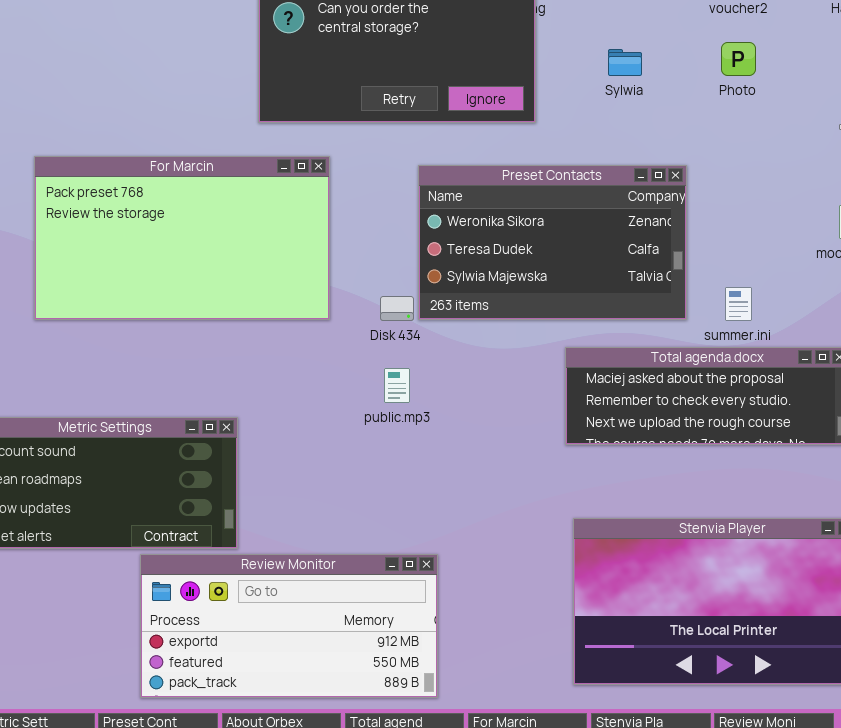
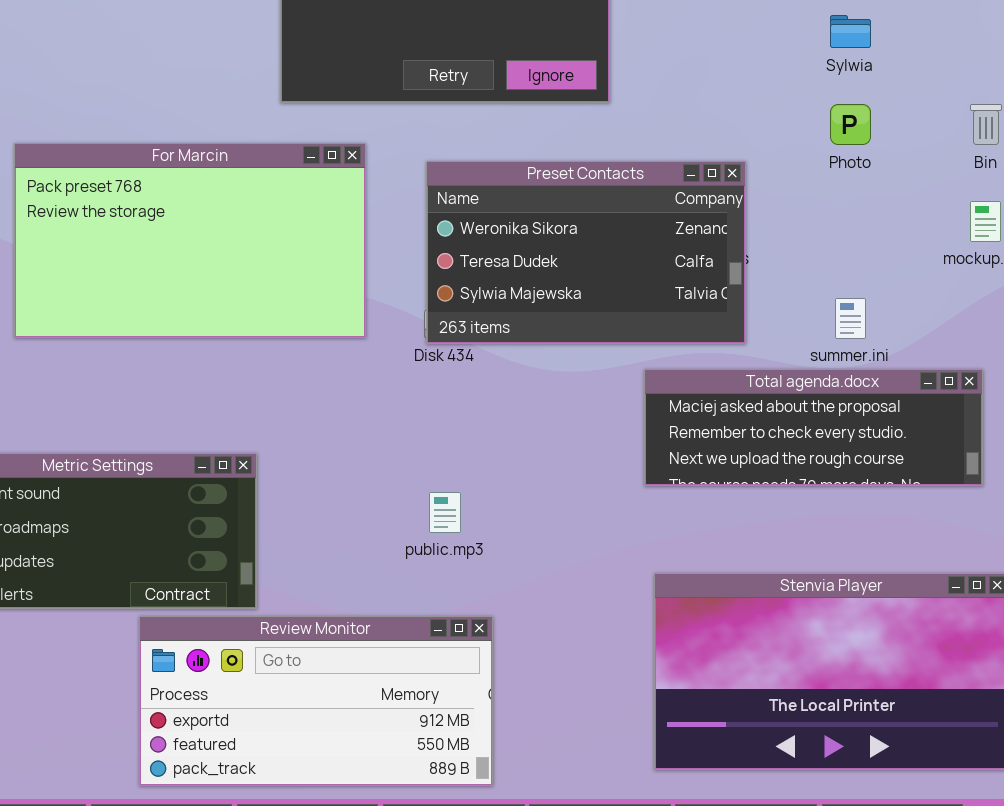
Photo: [721,42,756,76] -> [830,104,871,145], moved
Sylwia: [608,49,642,76] -> [830,15,871,48], moved
Preset Contacts: [418,165,687,320] -> [426,161,746,344], moved
public.mp3: [384,368,410,403] -> [429,492,461,533], moved

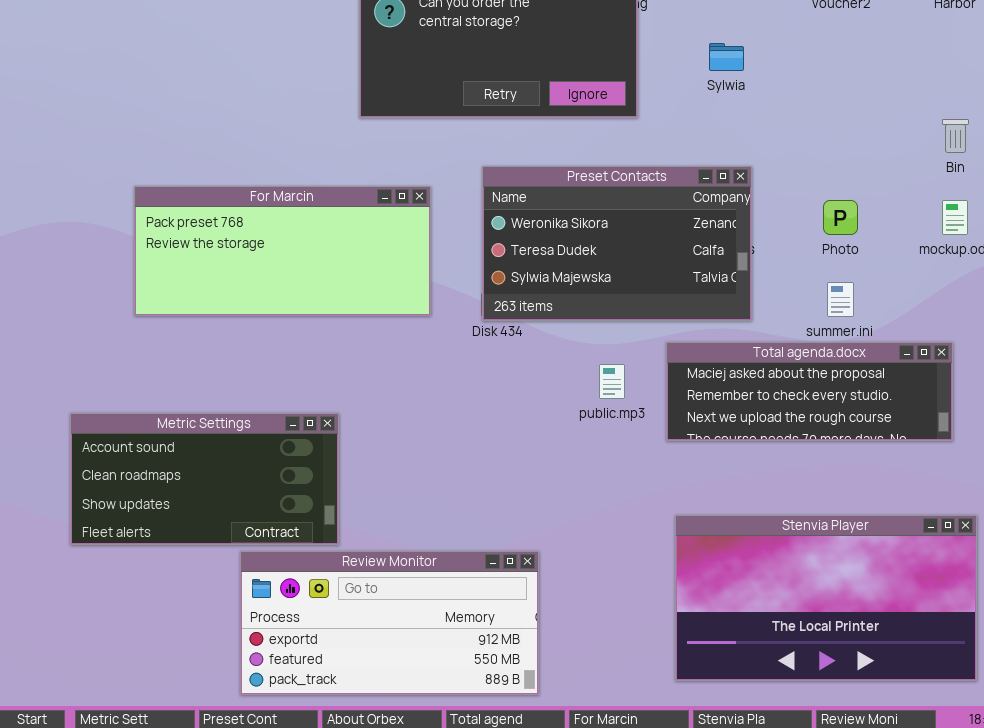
Sylwia: [830,15,871,48] -> [709,43,744,71], moved
Photo: [830,104,871,145] -> [823,200,858,235], moved
For Marcin: [14,143,366,338] -> [134,186,431,316], resized
public.mp3: [429,492,461,533] -> [599,364,625,399], moved

